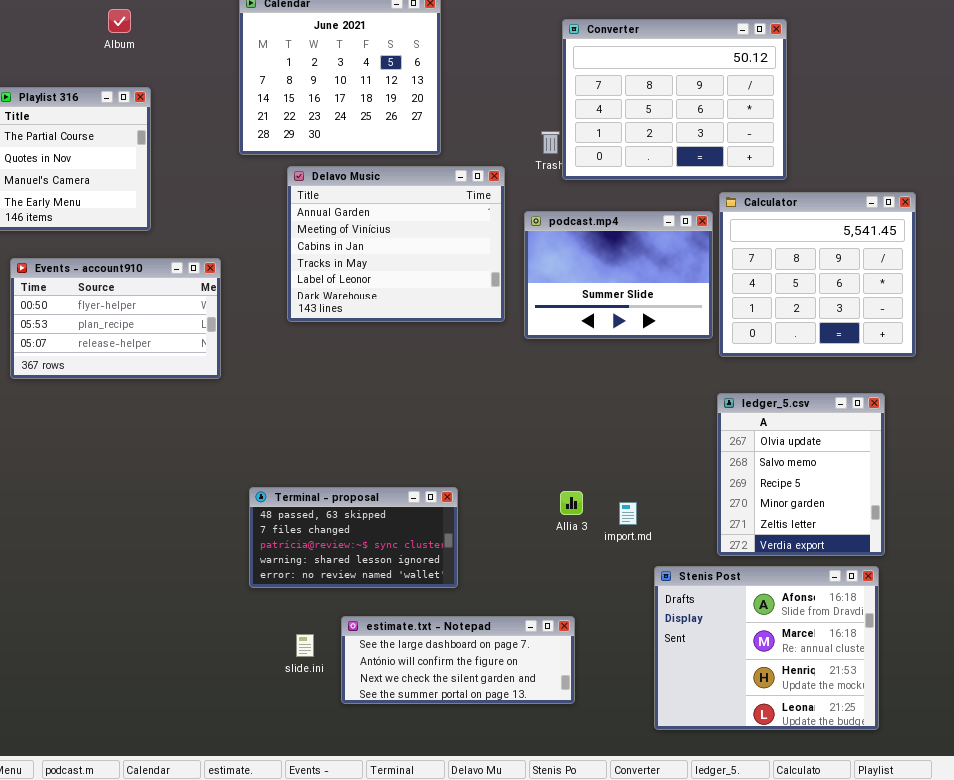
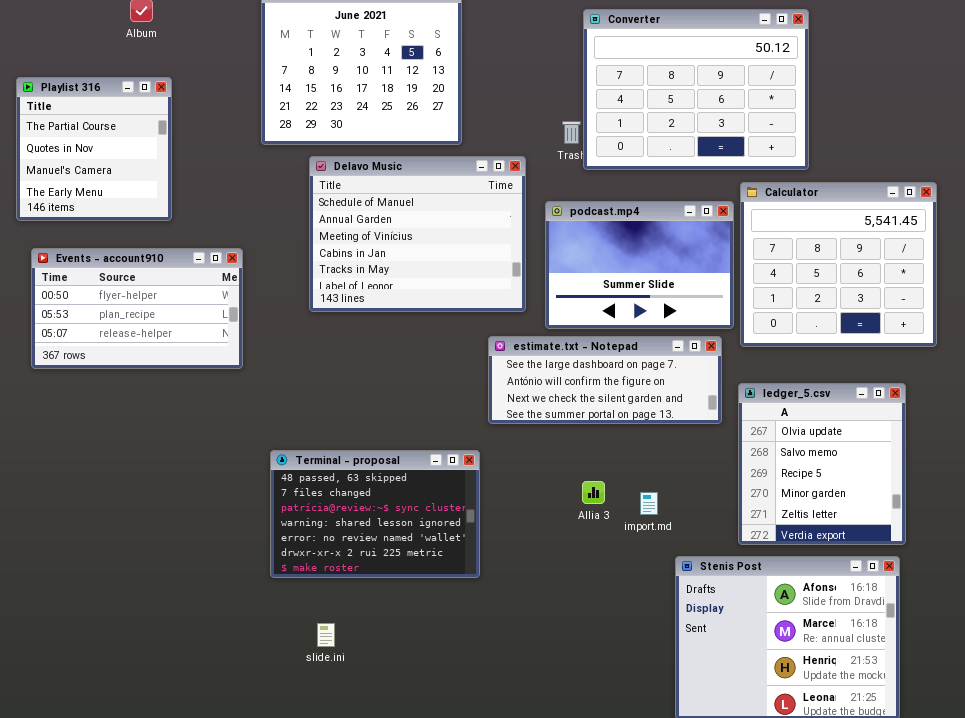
Delavo Music: [287,166,505,322] -> [309,156,526,312], scrolled up 1 row
Terminal - proposal: [249,487,458,588] -> [270,450,480,578], resized
estimate.txt - Notepad: [341,616,575,704] -> [488,336,722,424], moved

